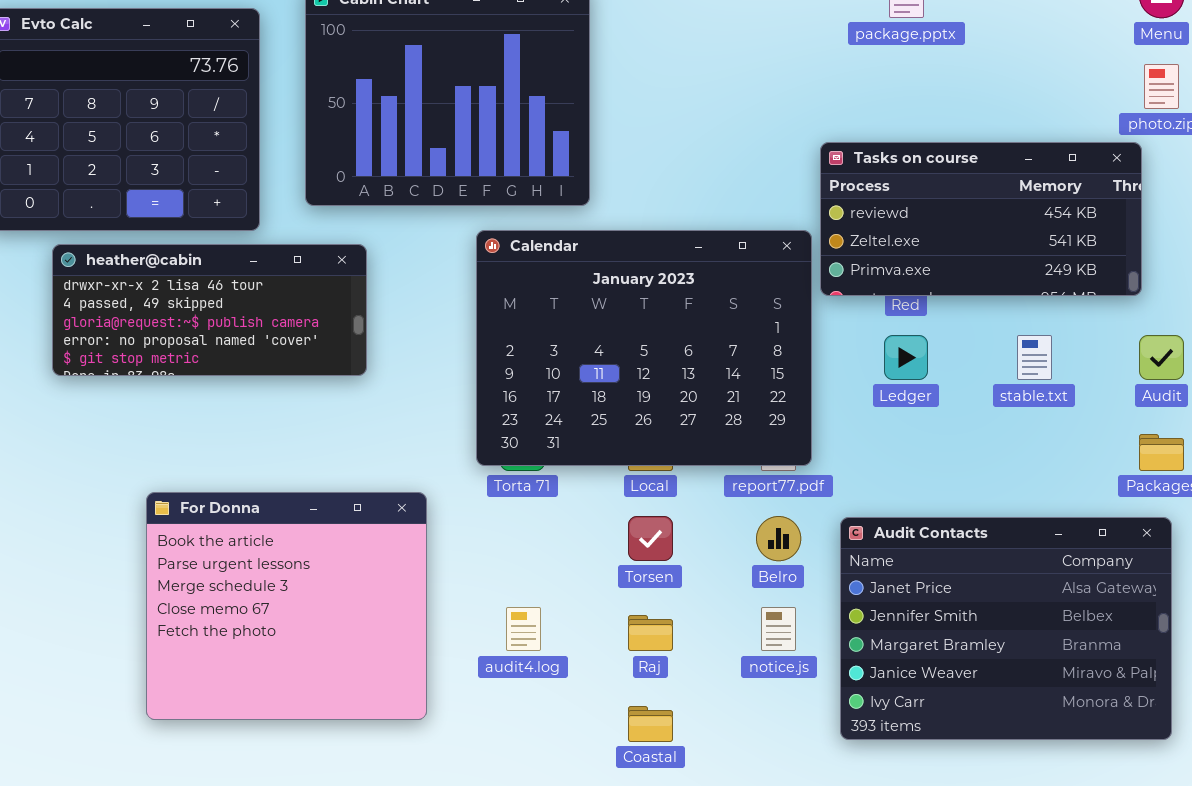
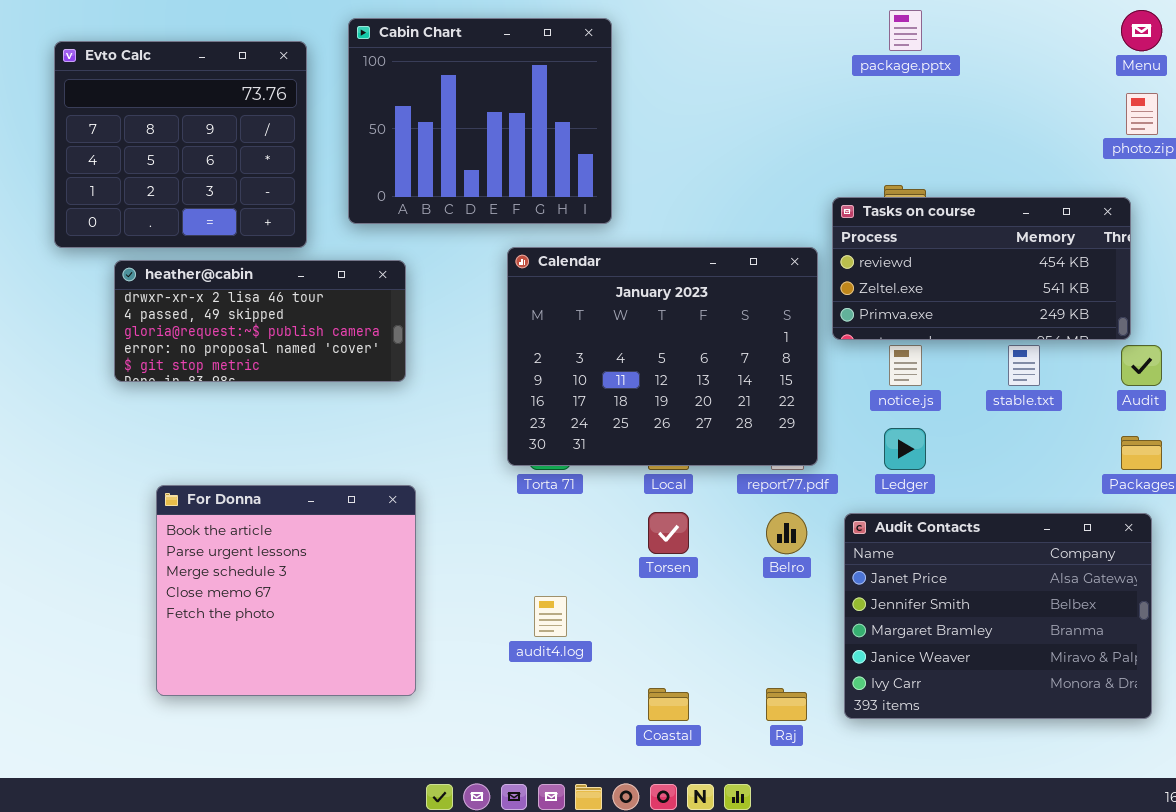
Tasks on course: [820,142,1142,296] -> [832,197,1131,340], moved
Ledger: [884,335,928,380] -> [884,428,926,470], moved
For Donna: [146,492,427,720] -> [156,485,416,696], moved
notice.js: [761,607,796,651] -> [889,345,922,386], moved
Raj: [628,615,673,651] -> [766,688,807,721], moved

